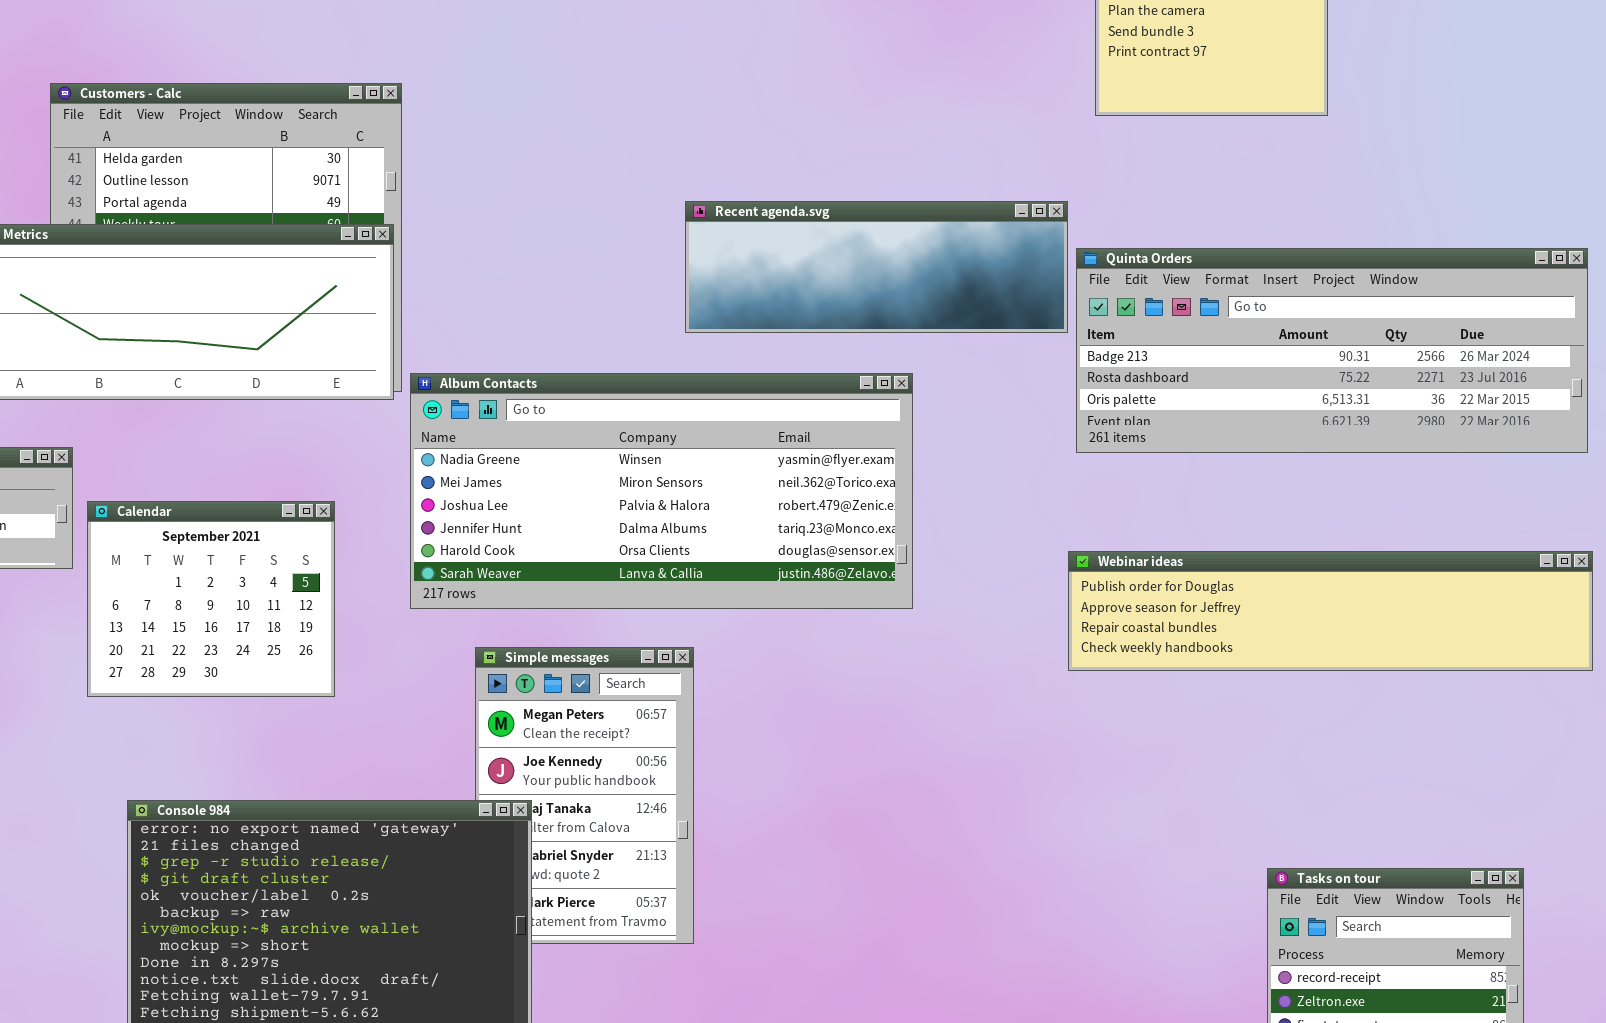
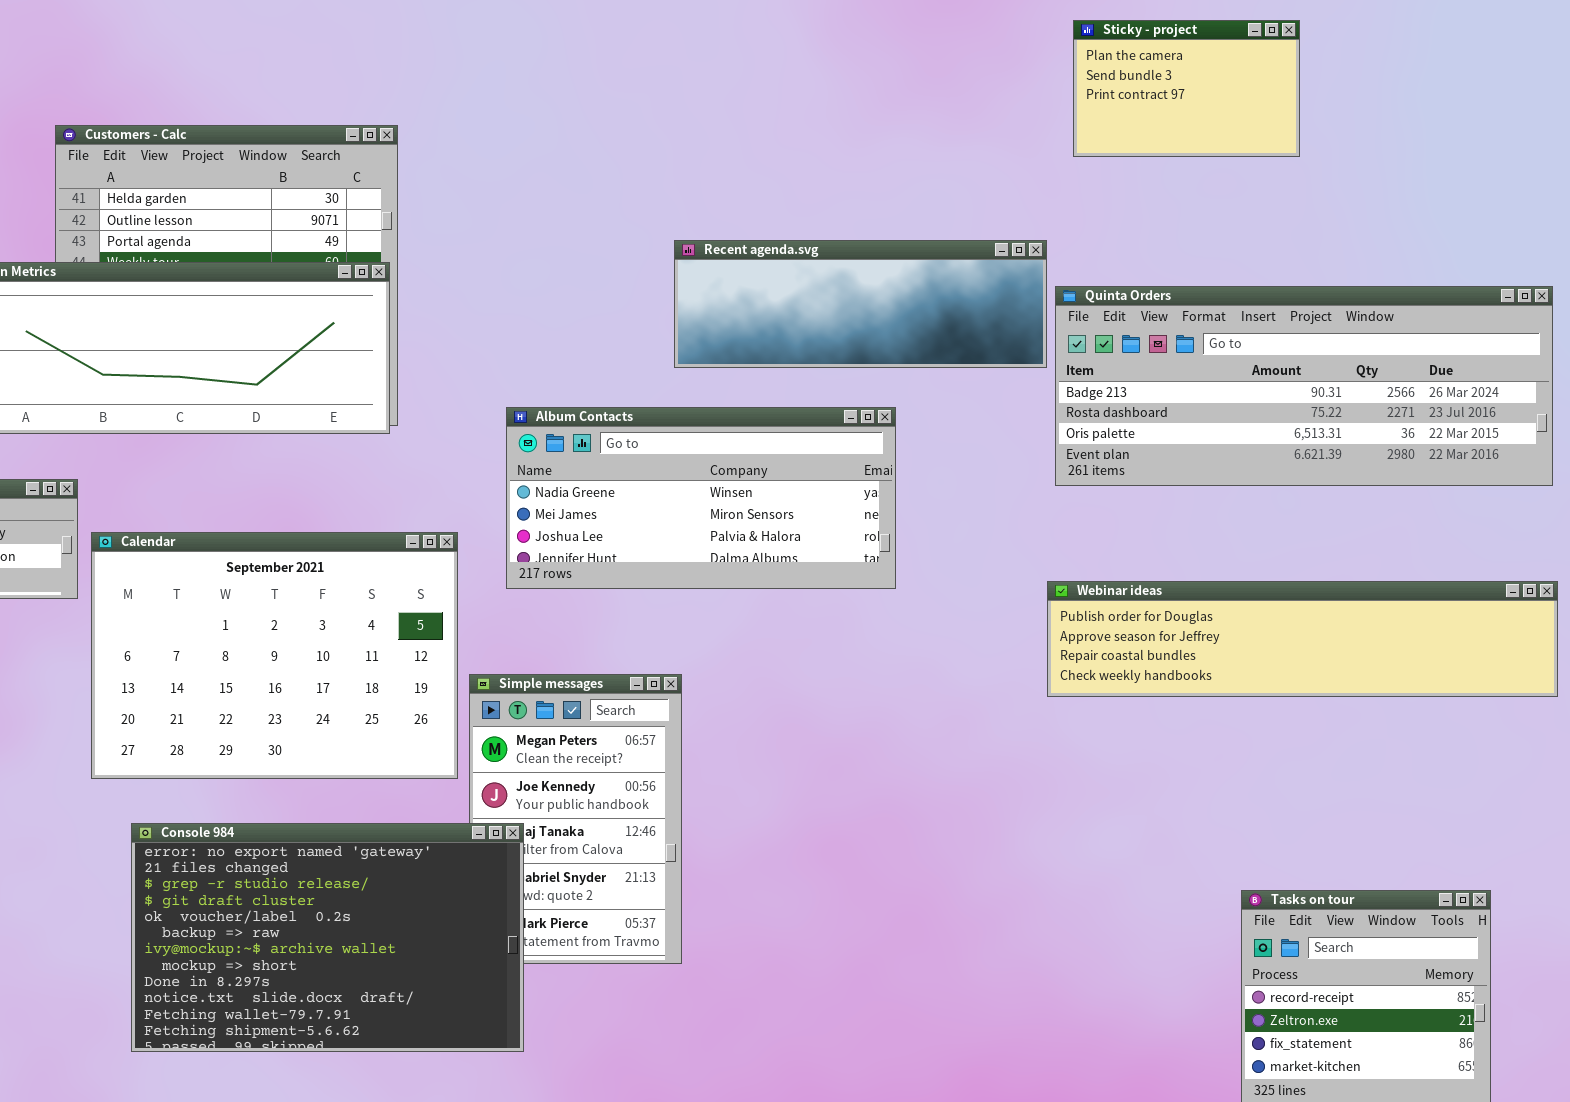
Album Contacts: [410,373,913,609] -> [506,407,896,589], resized
Calendar: [87,501,335,697] -> [91,532,458,779], resized

